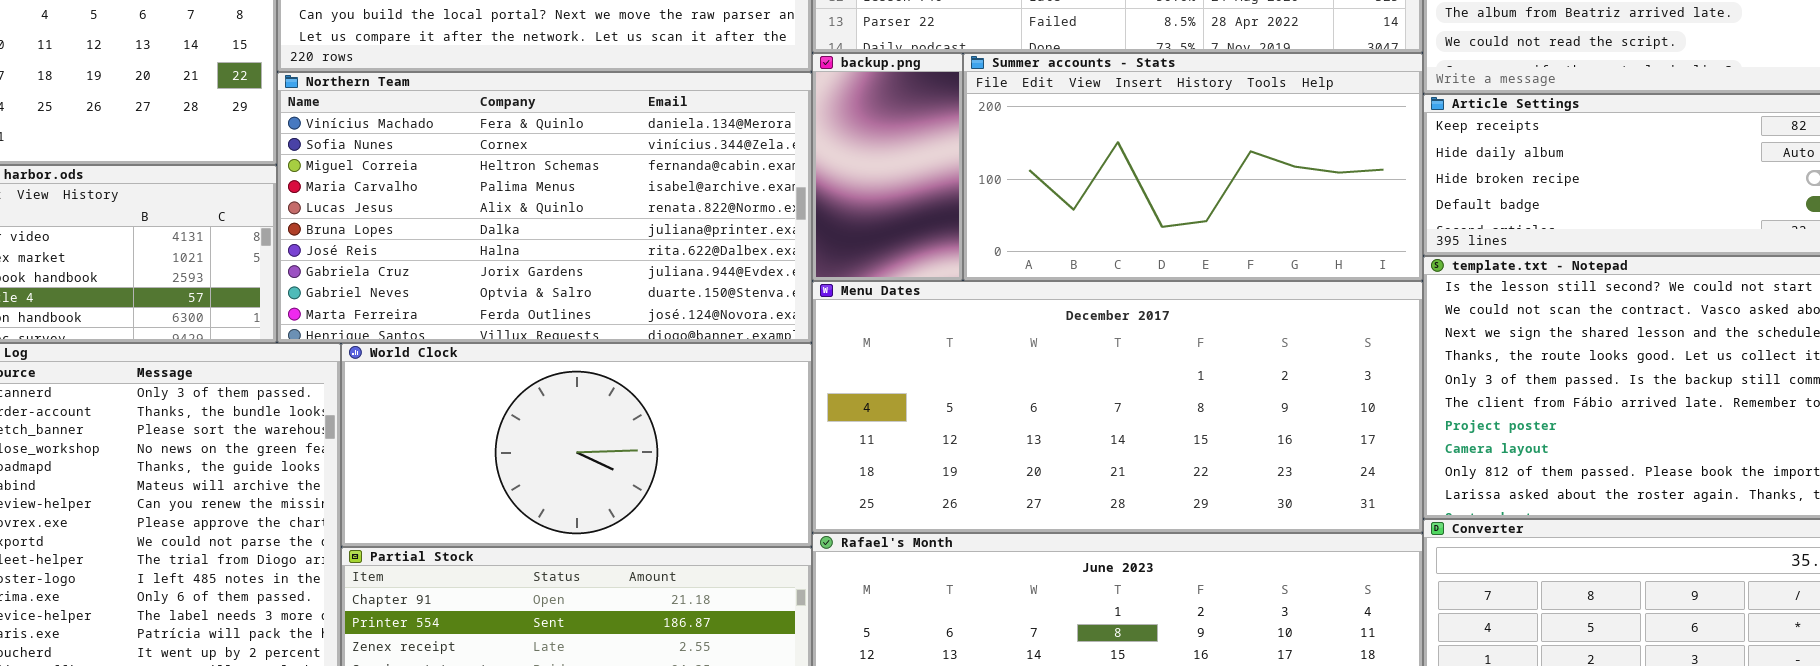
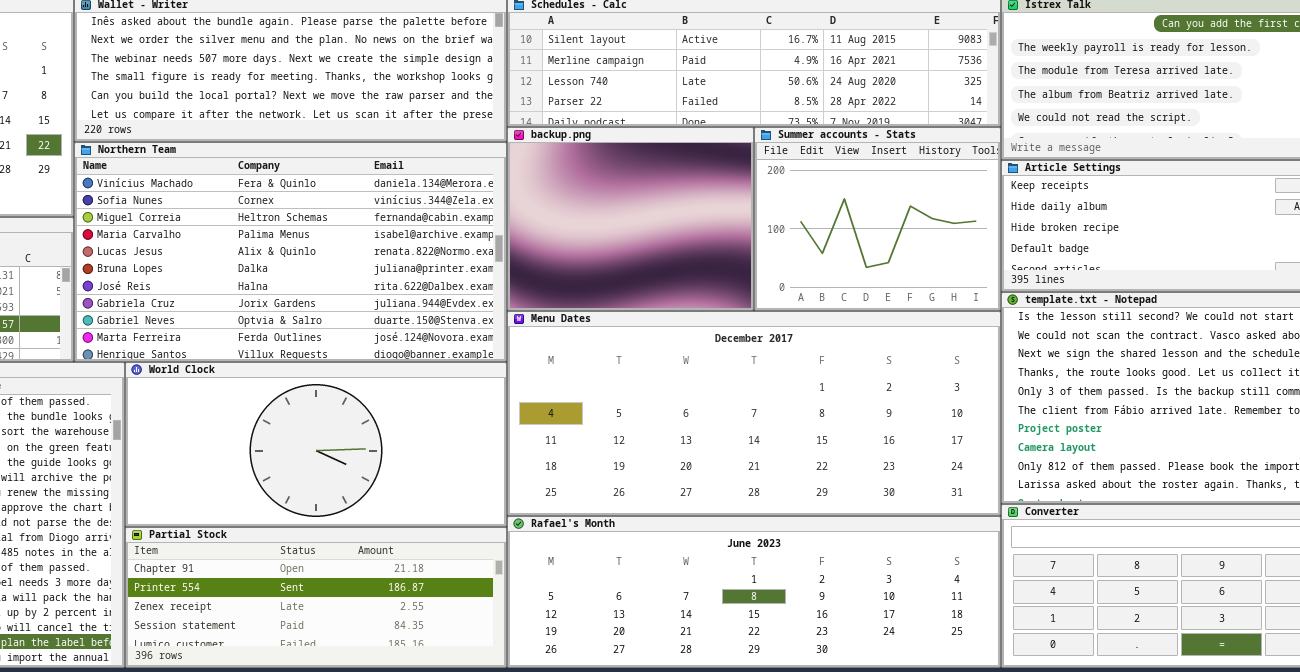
backup.png: [812,53,963,281] -> [507,127,754,311], resized
Summer accounts - Stats: [963,53,1423,281] -> [754,127,1001,311], resized

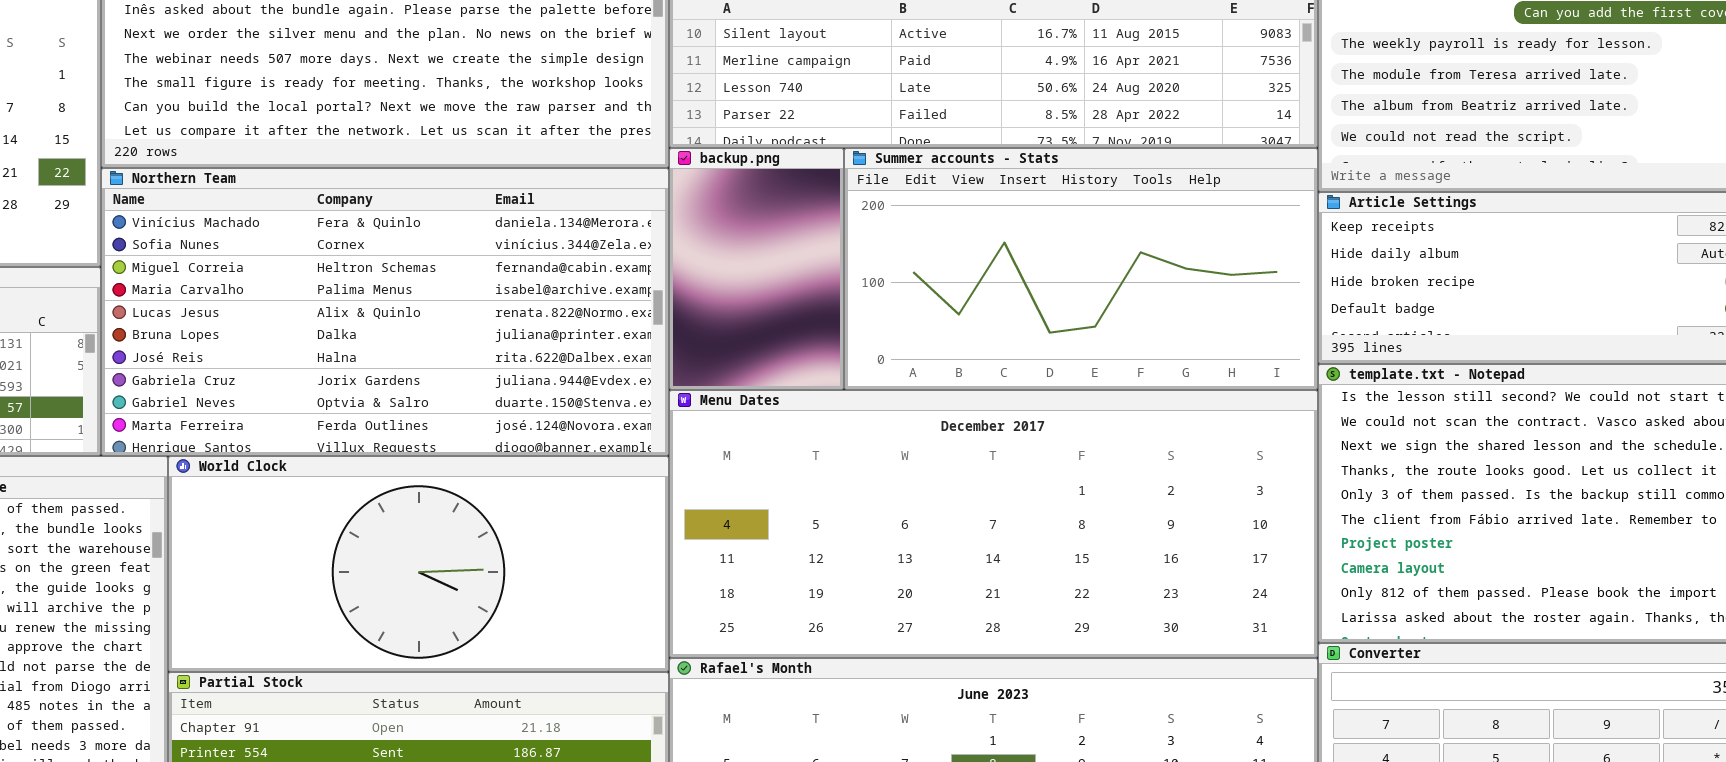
backup.png: [507,127,754,311] -> [669,148,844,390], resized
Summer accounts - Stats: [754,127,1001,311] -> [844,148,1318,390], resized

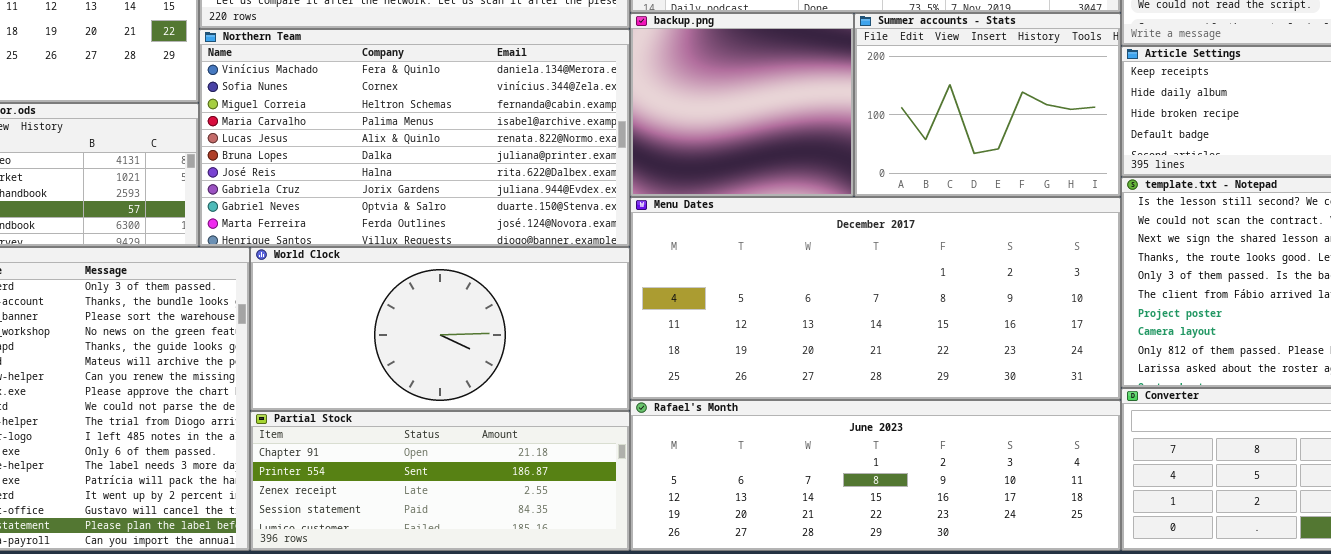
backup.png: [669,148,844,390] -> [630,13,854,197], resized
Summer accounts - Stats: [844,148,1318,390] -> [854,13,1121,197], resized

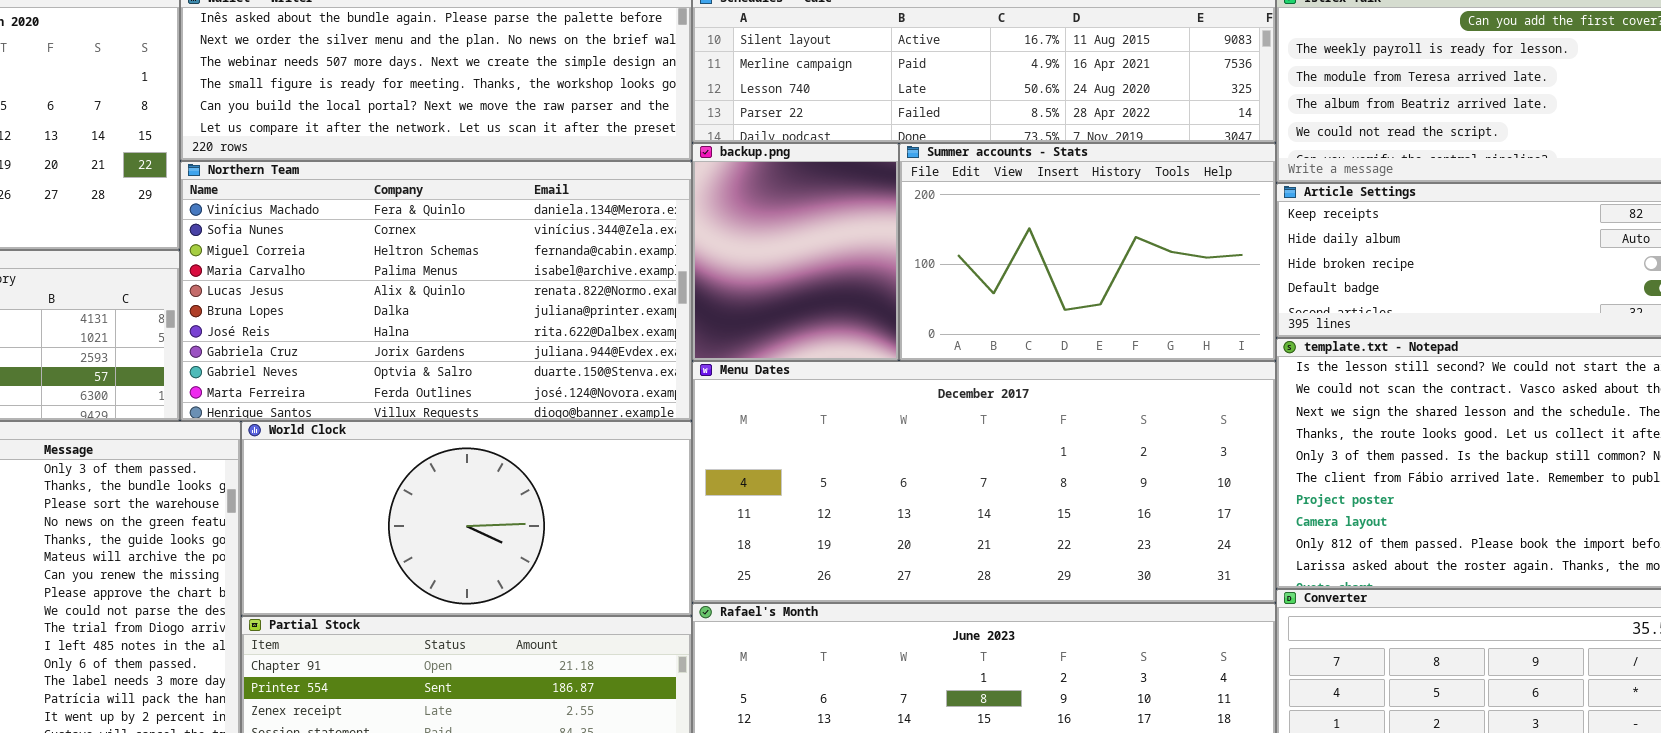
backup.png: [630,13,854,197] -> [692,143,899,361], resized
Summer accounts - Stats: [854,13,1121,197] -> [899,143,1276,361], resized

